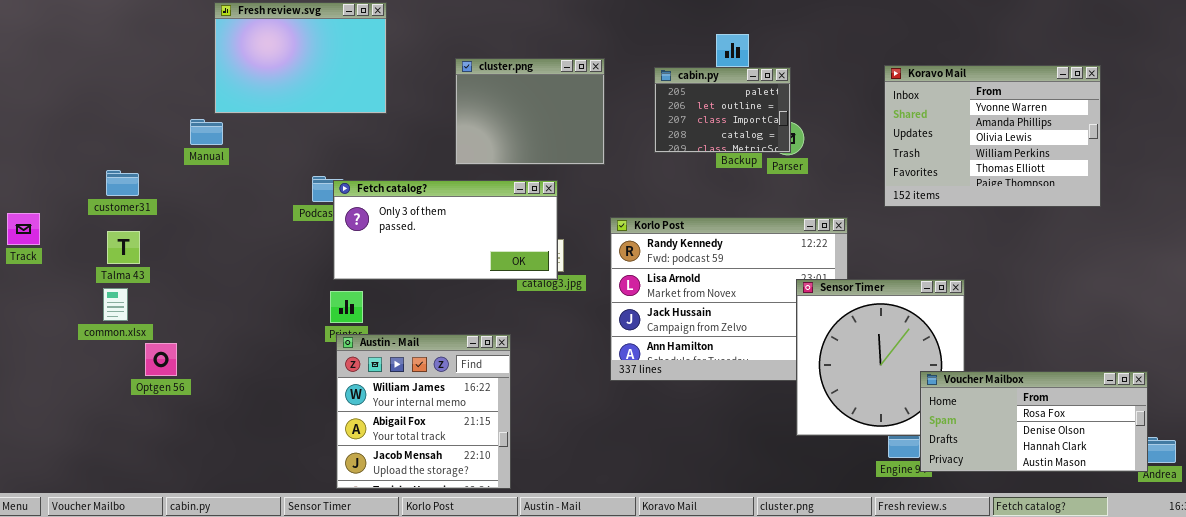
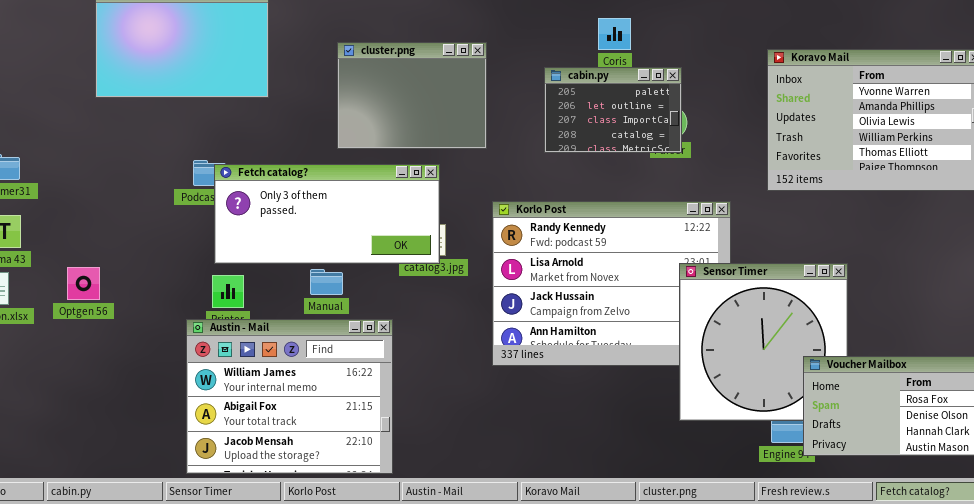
cabin.py: [654,67,791,153] -> [544,67,682,153], moved
Manual: [190,119,223,145] -> [310,269,343,295], moved
Austin - Mail: [336,334,511,489] -> [186,319,393,474], resized
Optgen 56: [145,343,177,376] -> [67,267,100,300], moved

